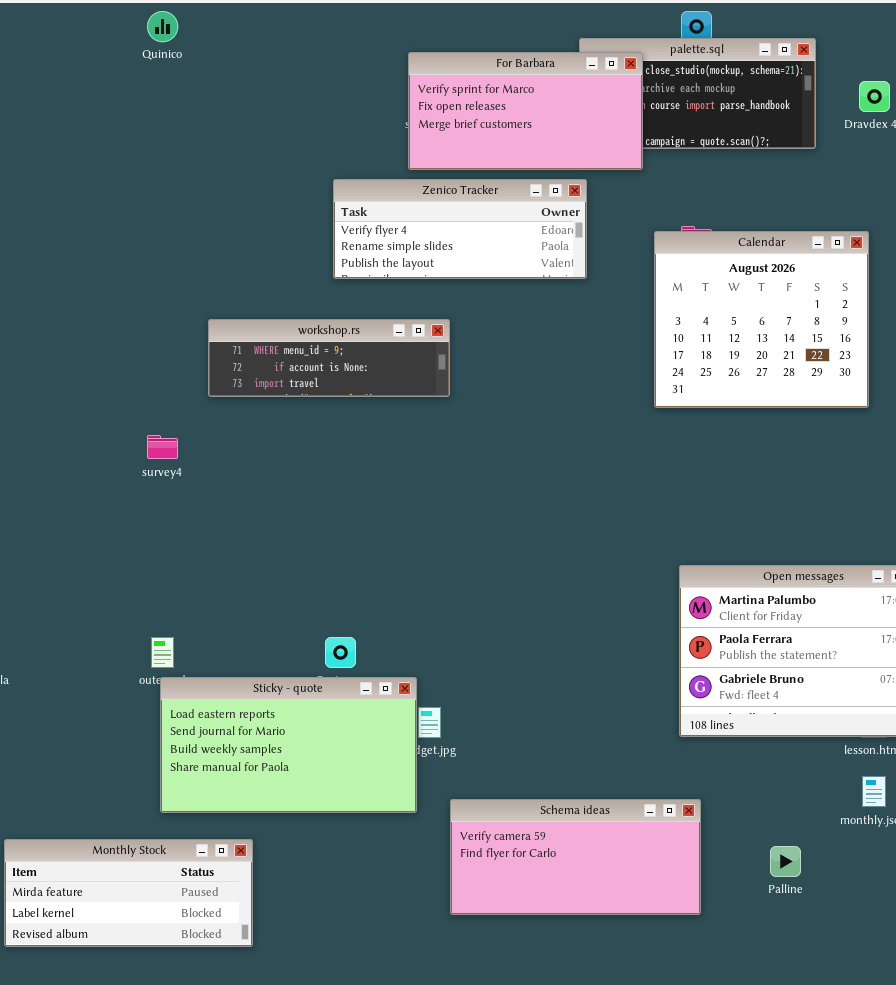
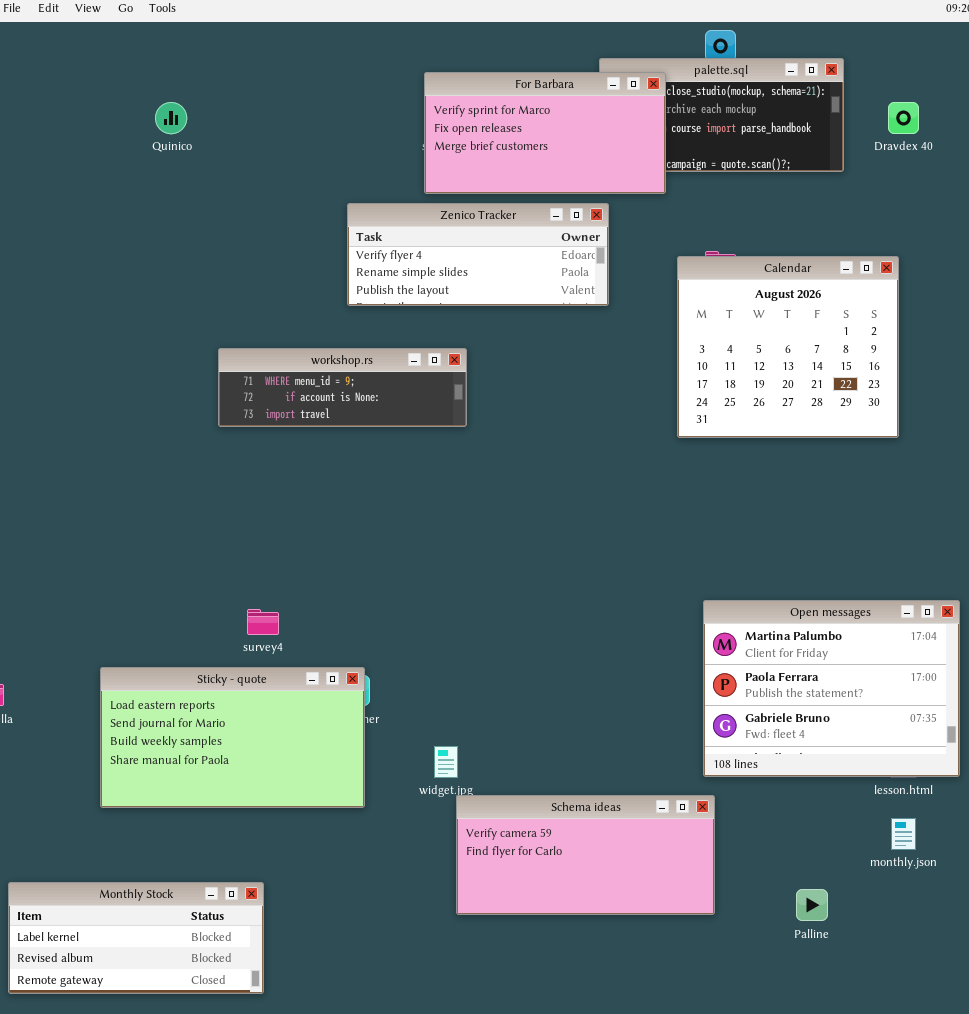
Quinico: [147,11,178,42] -> [155,102,187,134], moved
survey4: [147,435,178,459] -> [247,609,279,635], moved
Sticky - quote: [160,677,417,813] -> [100,667,365,808], moved
Schema ideas: [450,799,701,915] -> [456,795,715,915], moved
Monthly Stock: [4,839,253,947] -> [8,882,264,994], scrolled down 1 row

